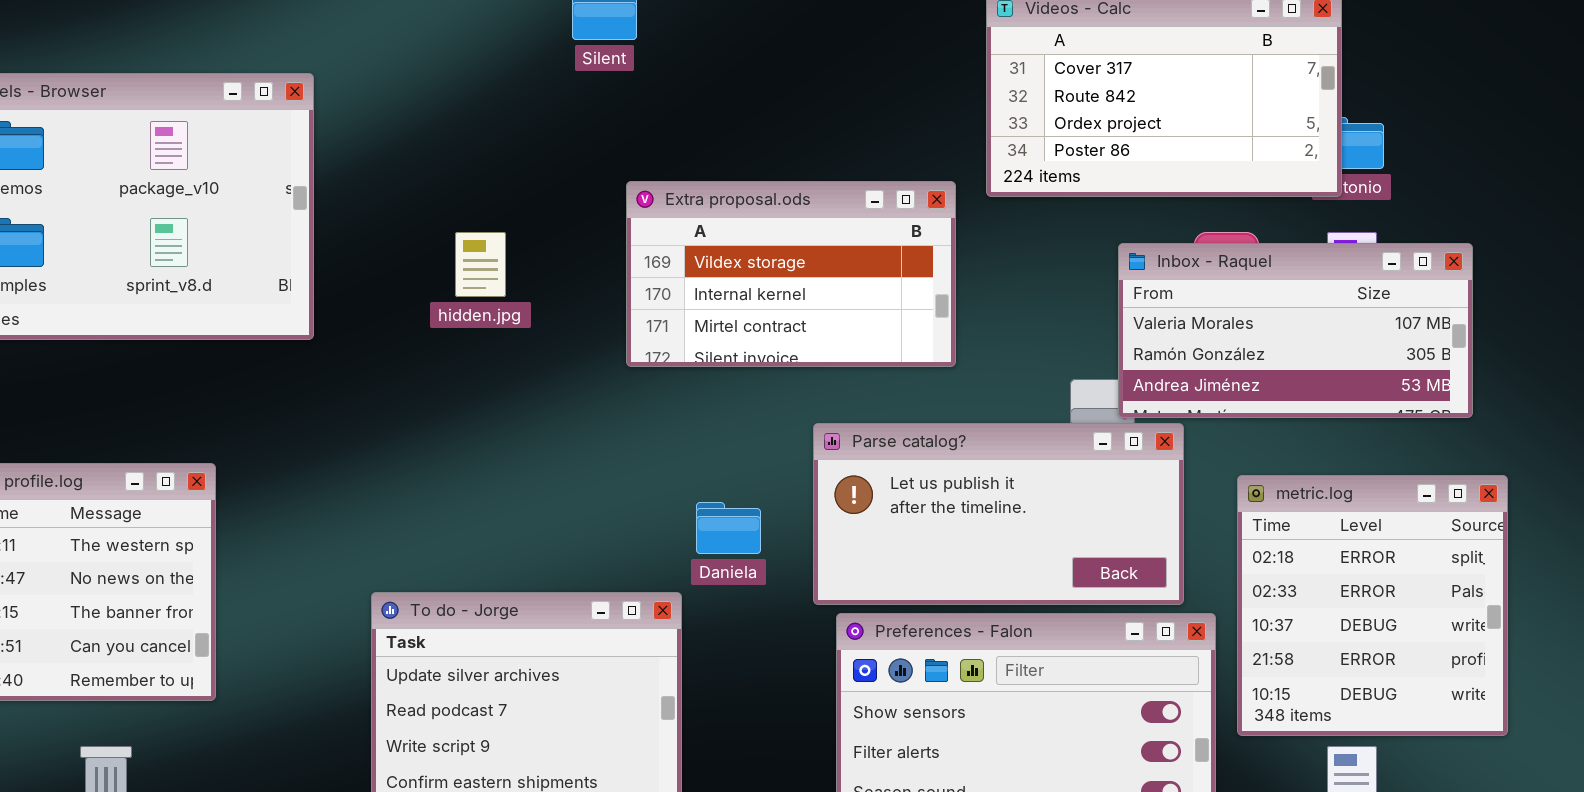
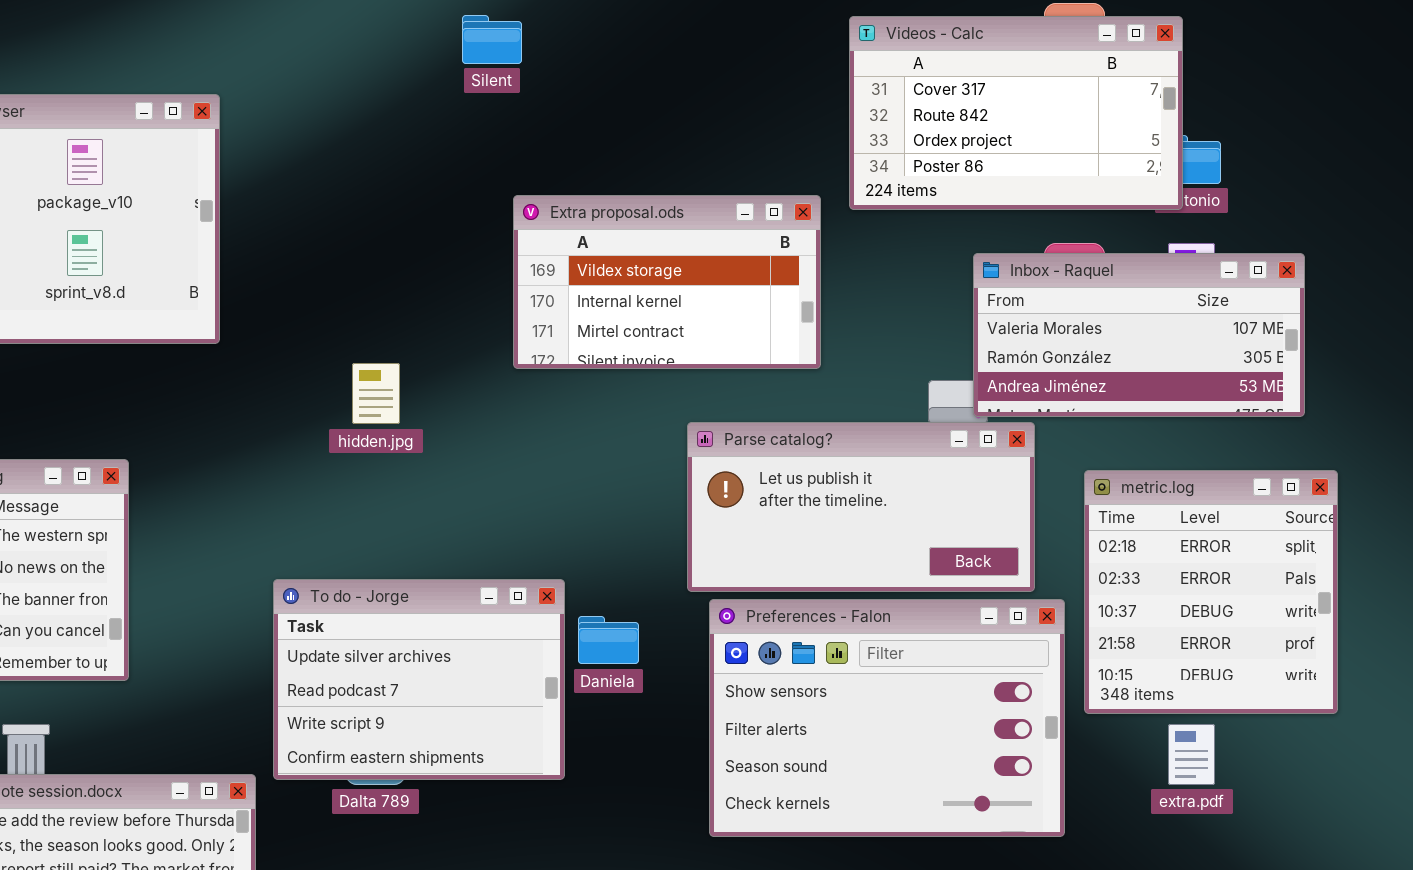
hidden.jpg: [455,232,506,297] -> [352,363,400,424], moved
Daniela: [696,502,761,554] -> [578,616,639,664], moved

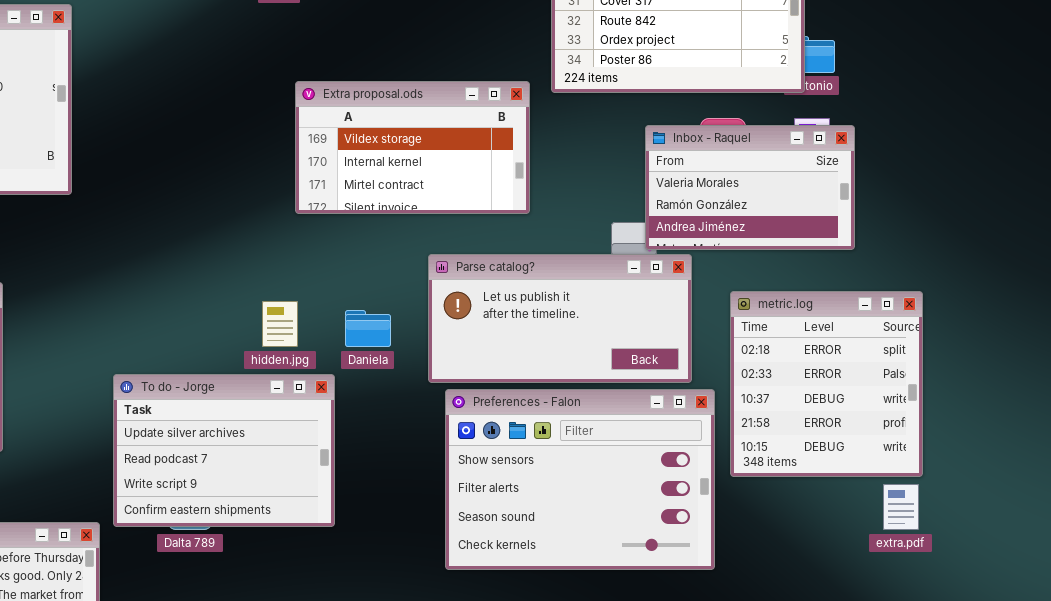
Inbox - Raquel: [973,253,1305,417] -> [645,125,855,250], resized
hidden.jpg: [352,363,400,424] -> [262,301,298,347], moved
Daniela: [578,616,639,664] -> [345,310,391,347], moved
extra.pdf: [1168,724,1215,785] -> [883,484,919,530], moved

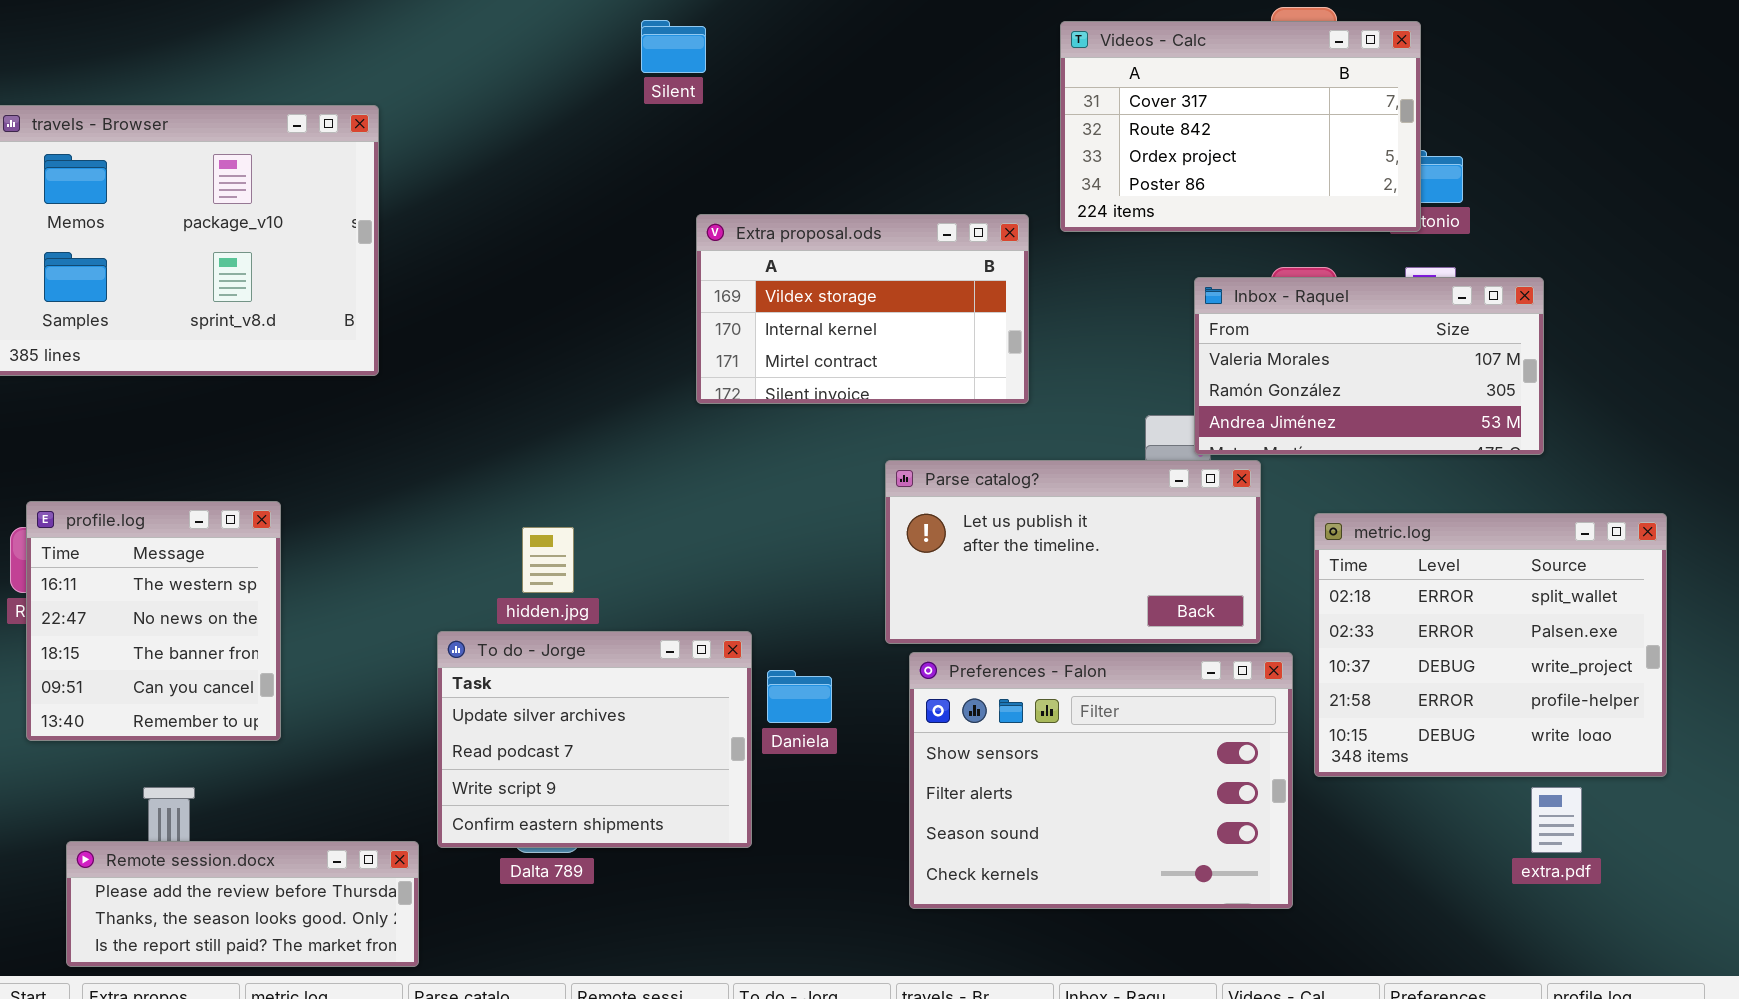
Inbox - Raquel: [645,125,855,250] -> [1194,277,1544,455], resized
metric.log: [730,291,923,477] -> [1314,513,1667,777], resized
hidden.jpg: [262,301,298,347] -> [522,527,574,593], moved
Daniela: [345,310,391,347] -> [767,670,832,723], moved

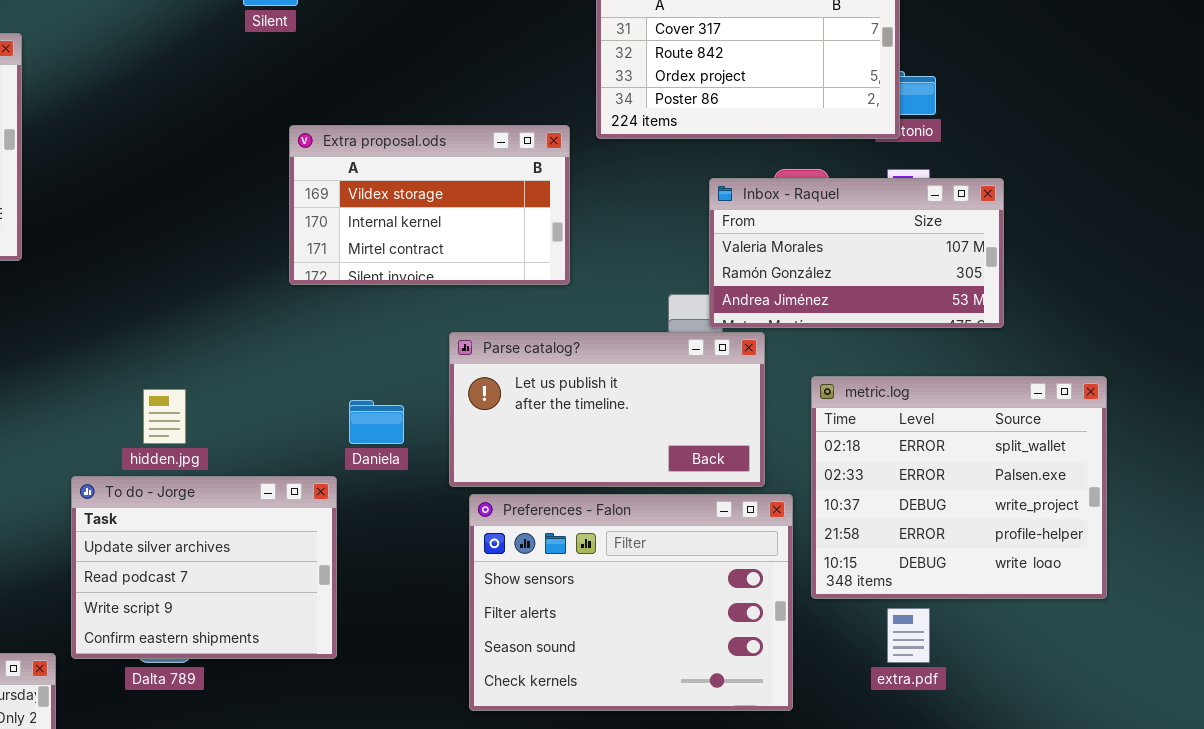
Daniela: [767,670,832,723] -> [349,400,404,444], moved
extra.pdf: [1531,787,1582,853] -> [887,608,930,663], moved

